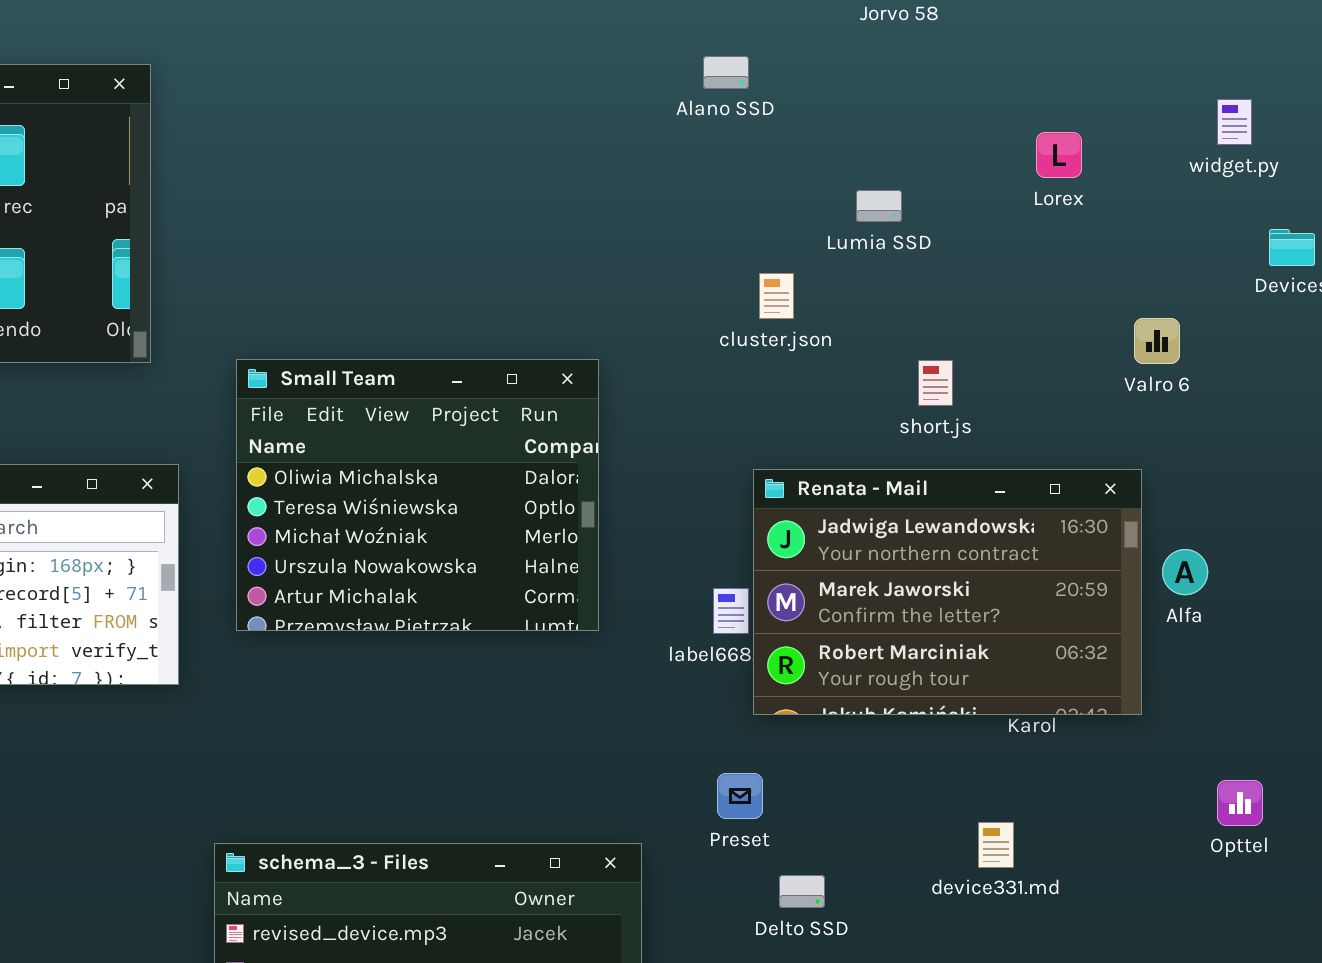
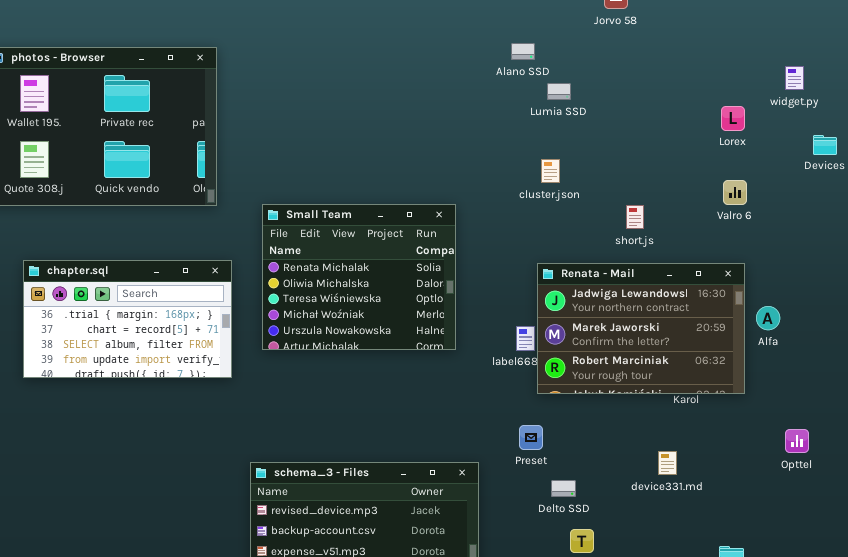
Lorex: [1036,132,1082,178] -> [721,106,745,131], moved
Lumia SSD: [856,190,902,222] -> [547,83,571,100], moved
Valro 6: [1134,318,1180,364] -> [723,180,747,205], moved
Small Team: [236,359,599,631] -> [262,204,456,350], scrolled up 1 row

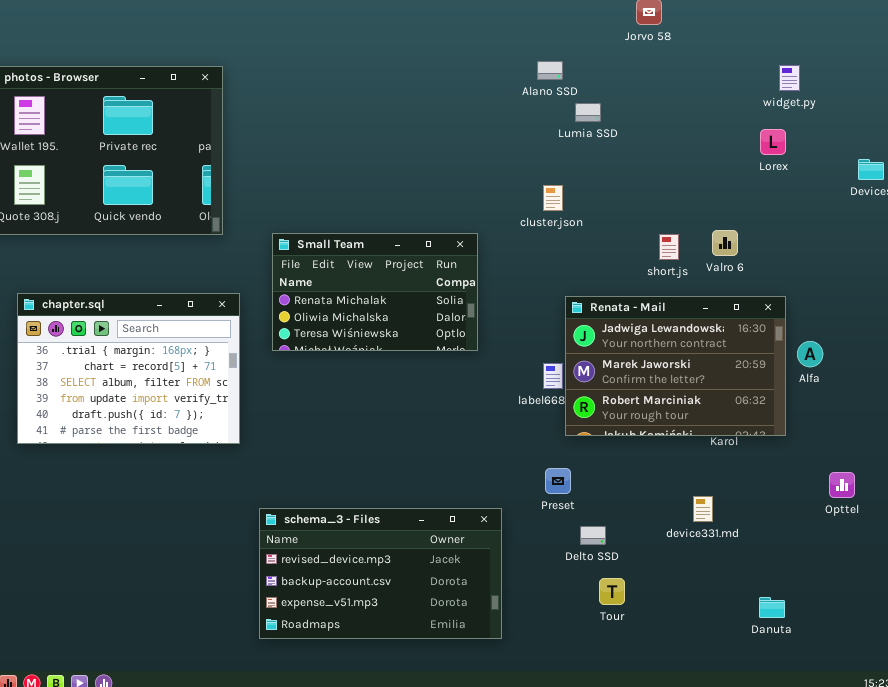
widget.py: [785,66,804,90] -> [779,65,800,91], moved
cluster.json: [541,159,560,183] -> [543,185,563,211], moved
Valro 6: [723,180,747,205] -> [712,230,738,256], moved
Small Team: [262,204,456,350] -> [272,233,478,351], resized
chapter.sql: [23,260,232,378] -> [17,293,240,444], resized

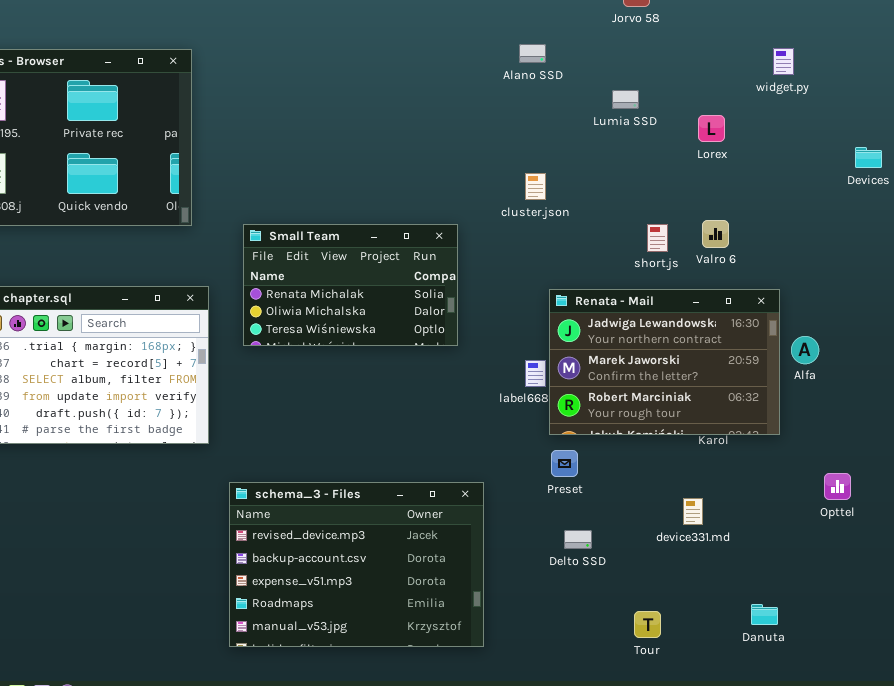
Lumia SSD: [575,103,601,122] -> [612,90,639,109], moved
Lorex: [760,129,786,155] -> [698,115,725,142], moved
Preset: [545,468,571,494] -> [551,450,578,477], moved
schema_3 - Files: [259,508,502,639] -> [229,482,484,647], resized
Tour: [599,578,625,605] -> [634,611,661,638], moved

